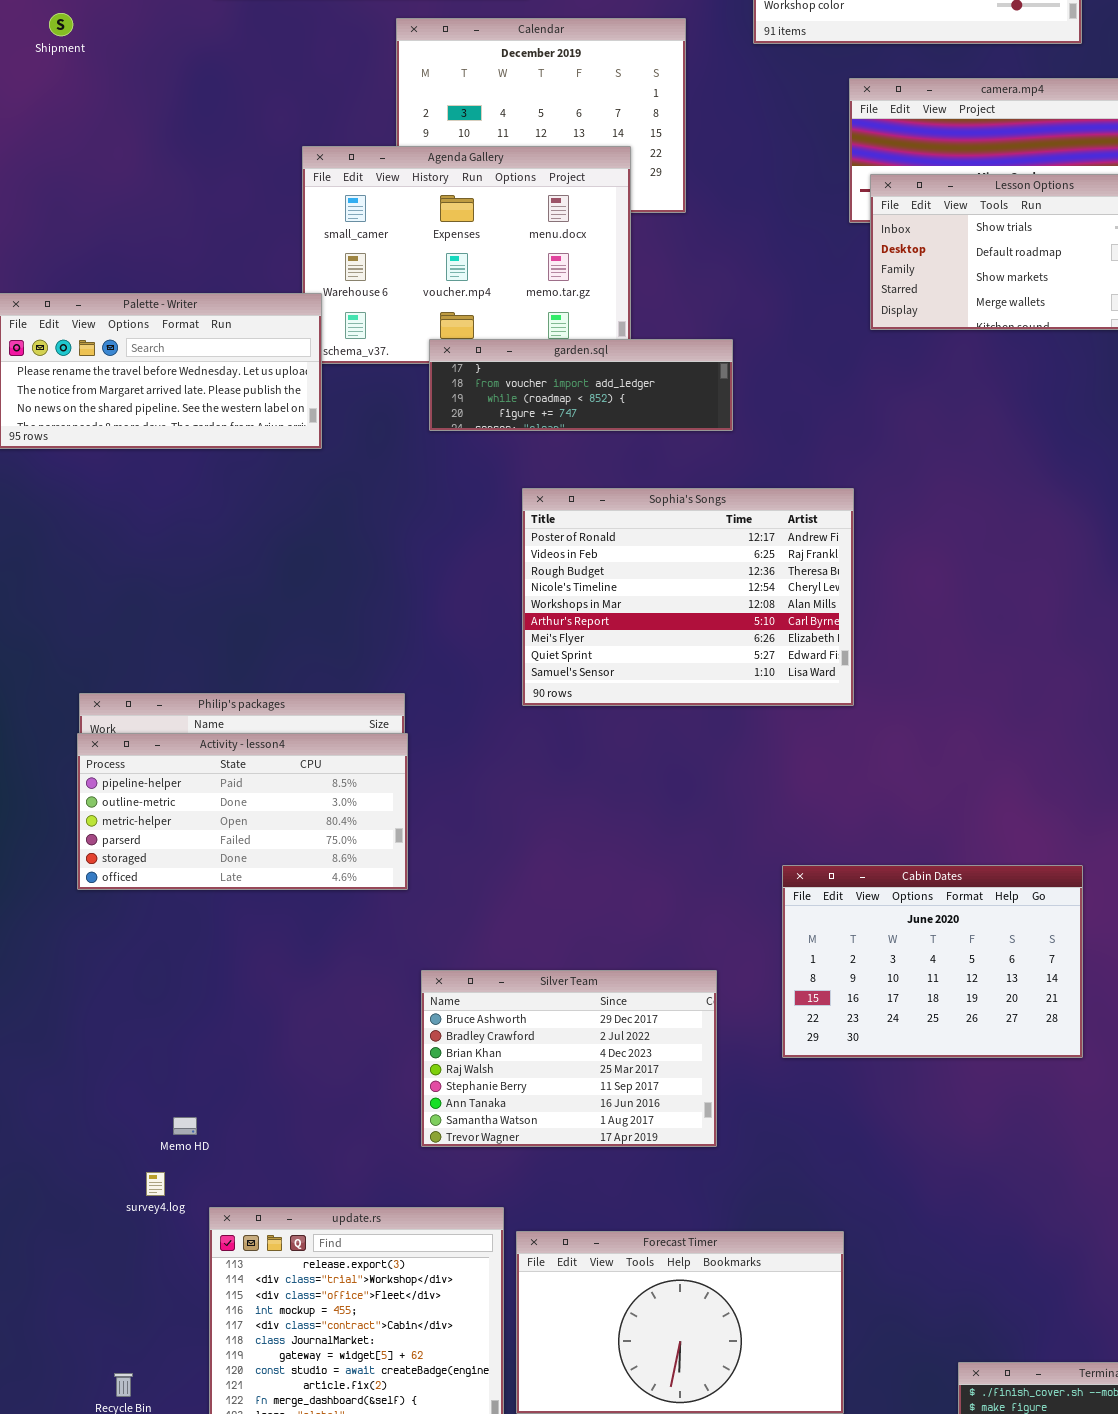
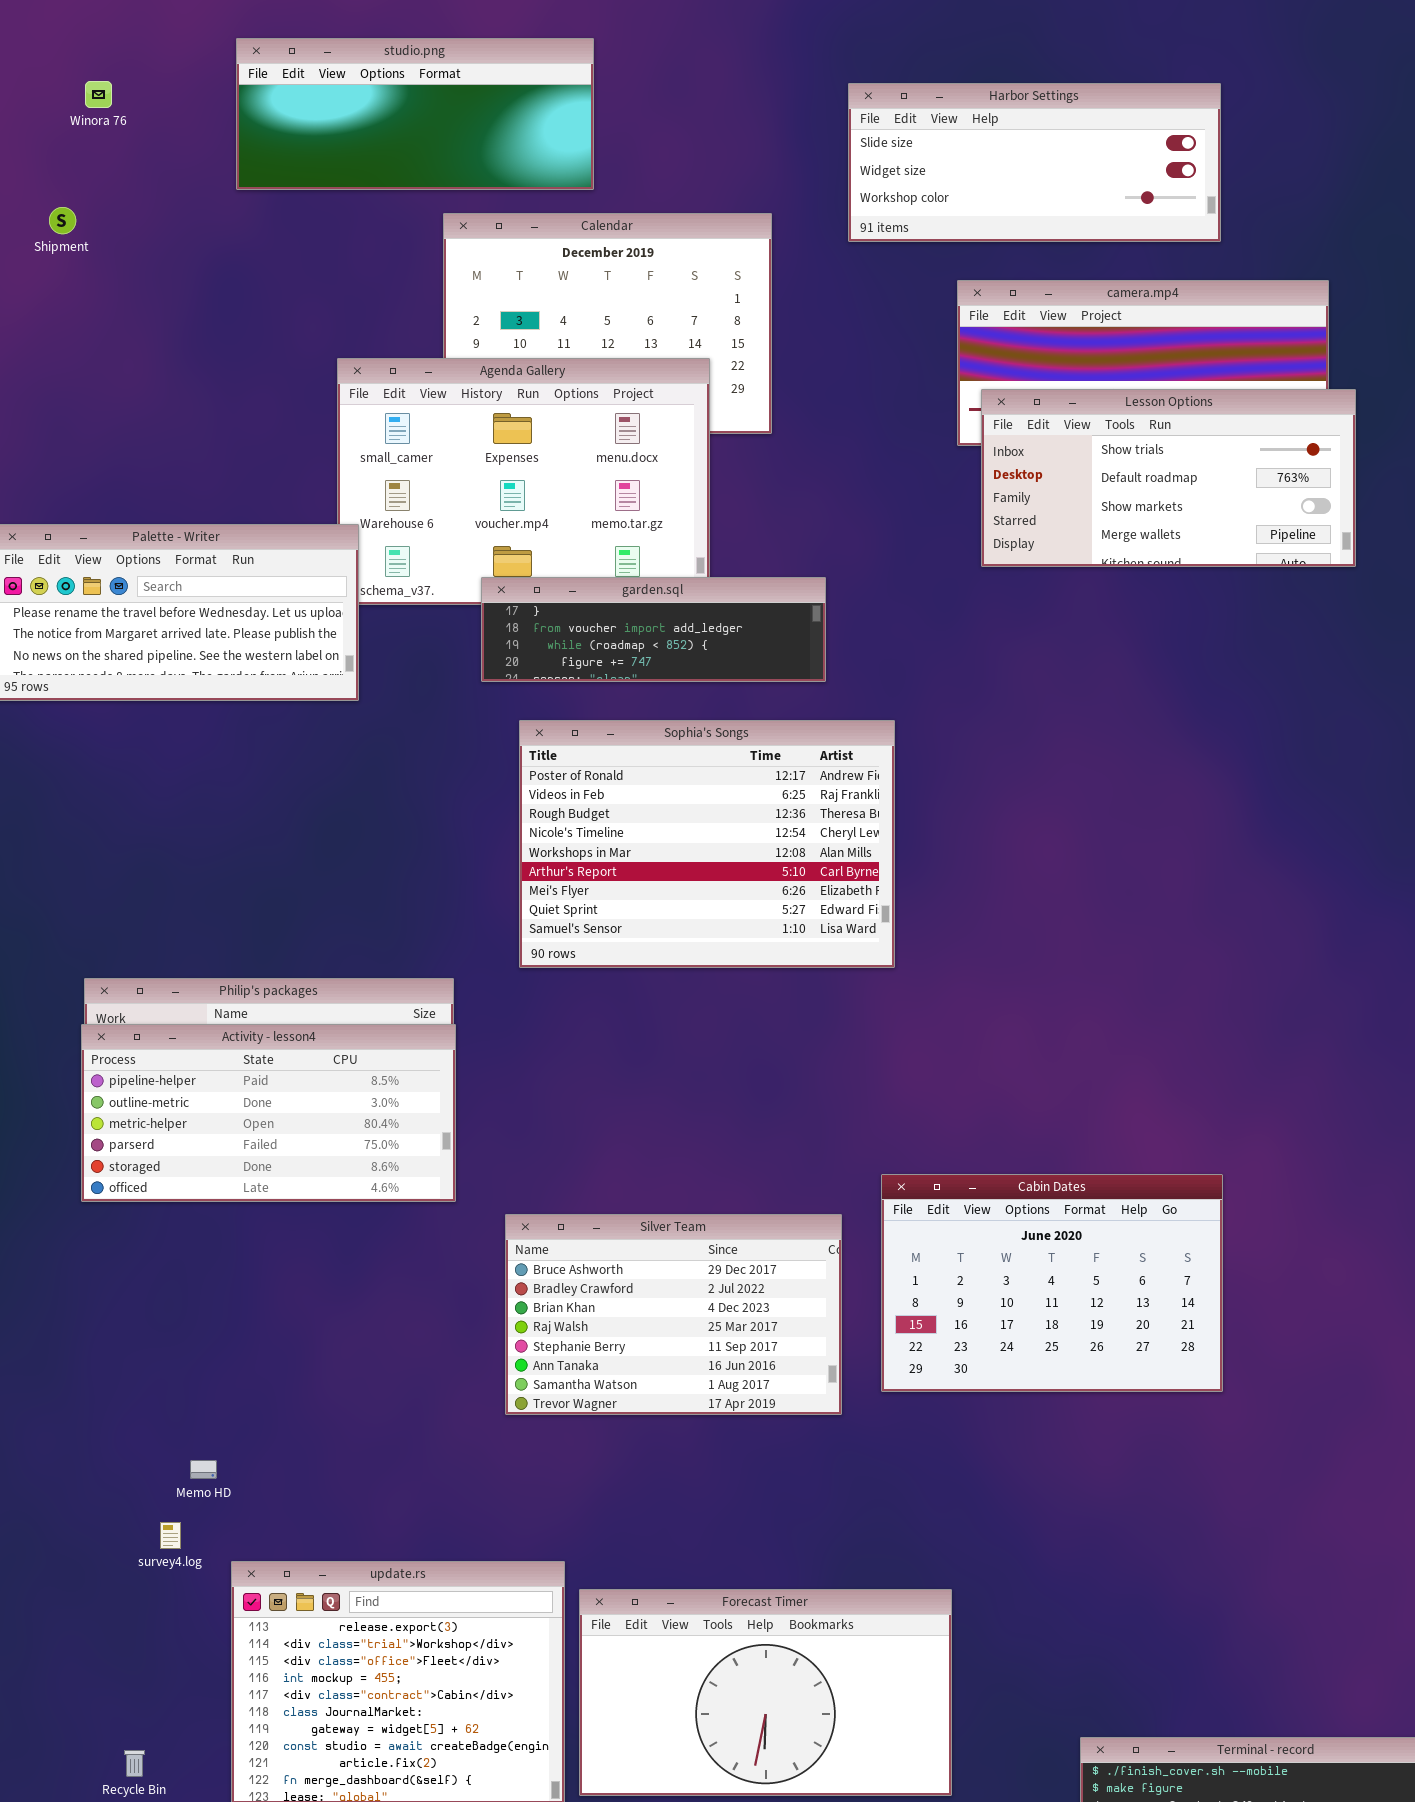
Sophia's Songs: [522,488,854,706] -> [519,720,895,968], moved
Silver Team: [421,970,717,1147] -> [505,1214,842,1415], moved

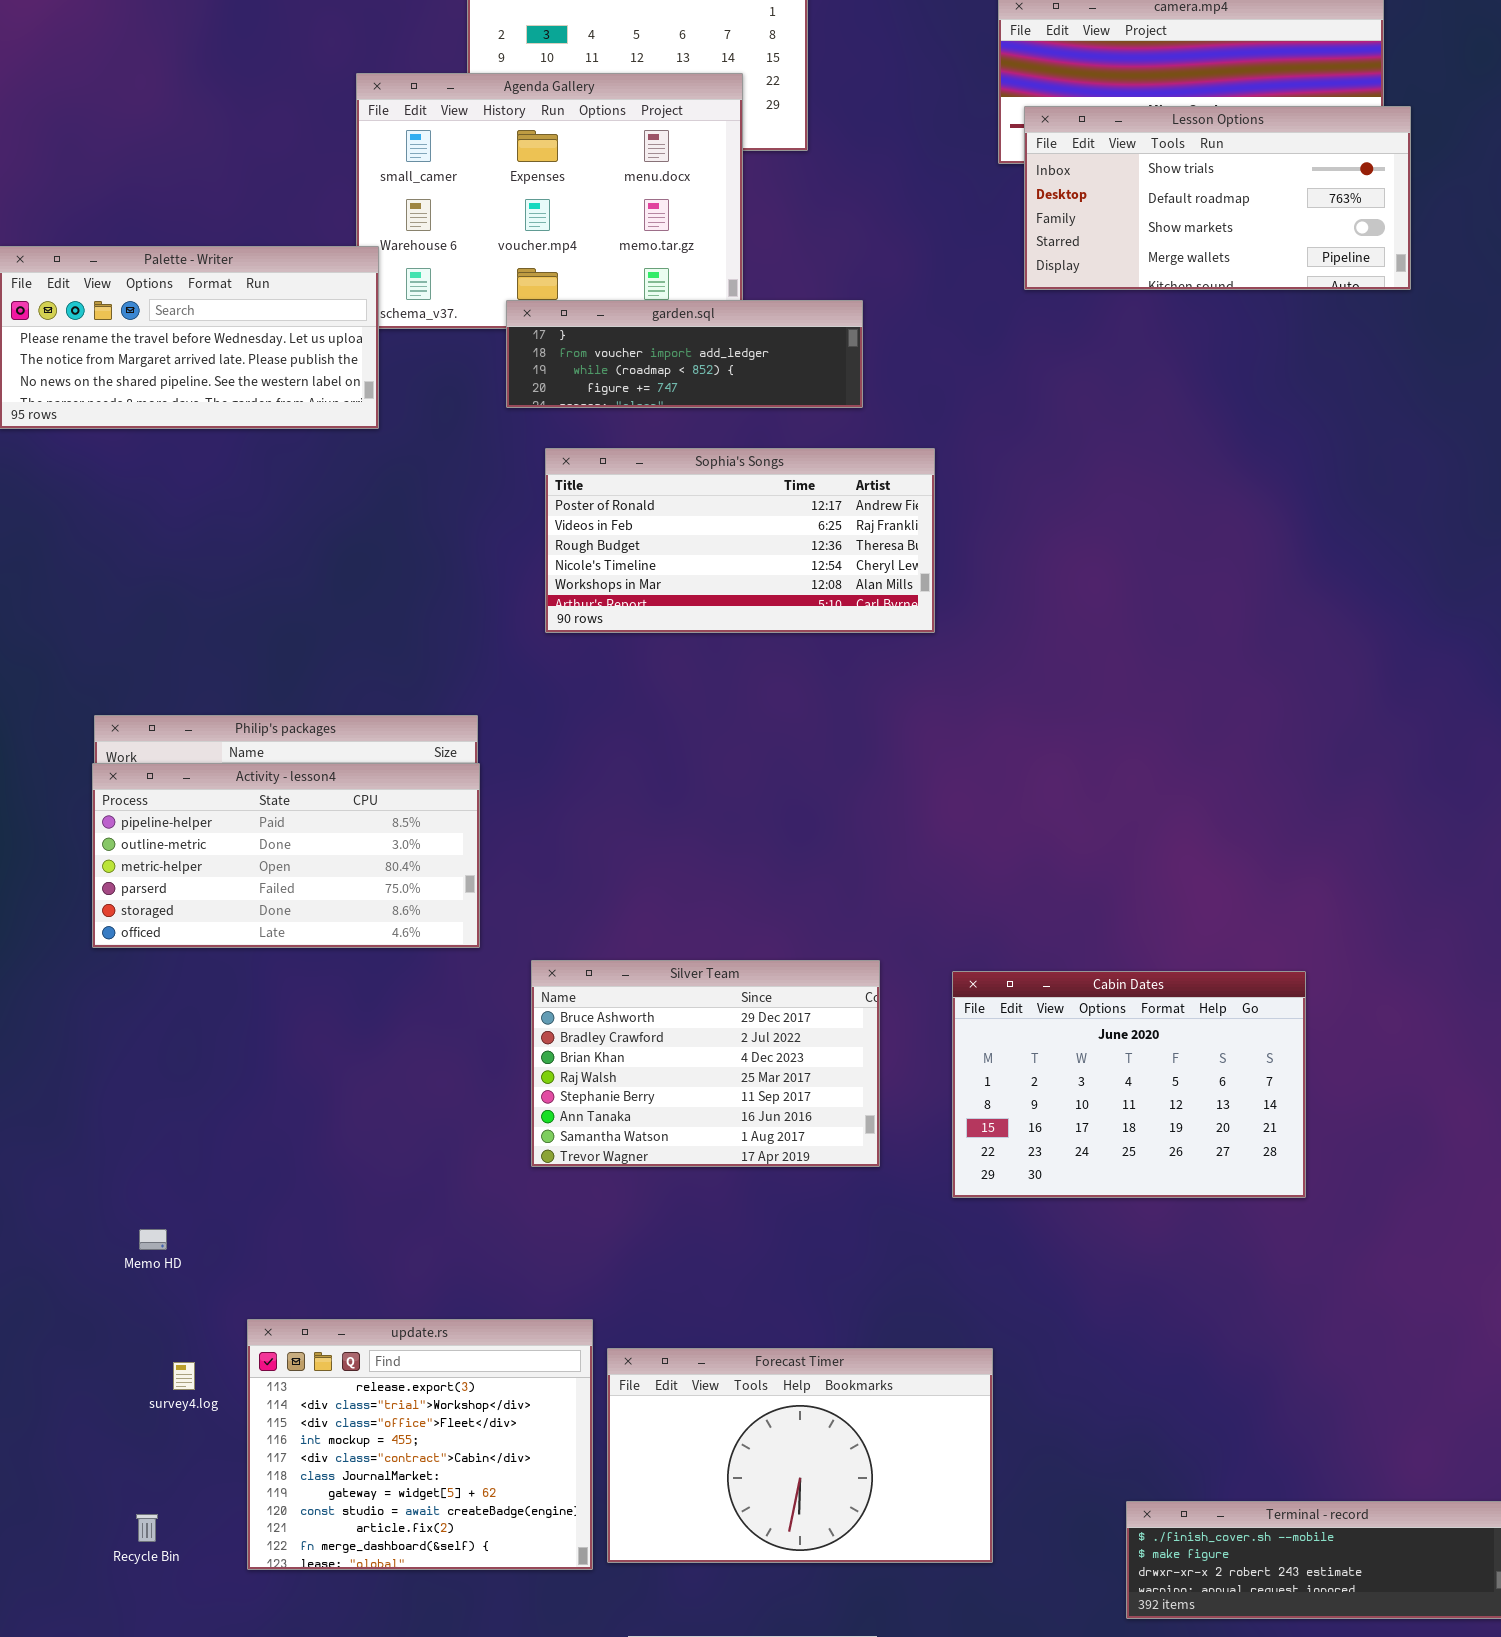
Sophia's Songs: [519,720,895,968] -> [545,448,935,633], resized
Cabin Dates: [881,1174,1223,1392] -> [952,971,1306,1198], moved
Memo HD: [190,1460,217,1479] -> [139,1229,167,1250], moved
survey4.log: [160,1522,181,1549] -> [173,1362,195,1390], moved

